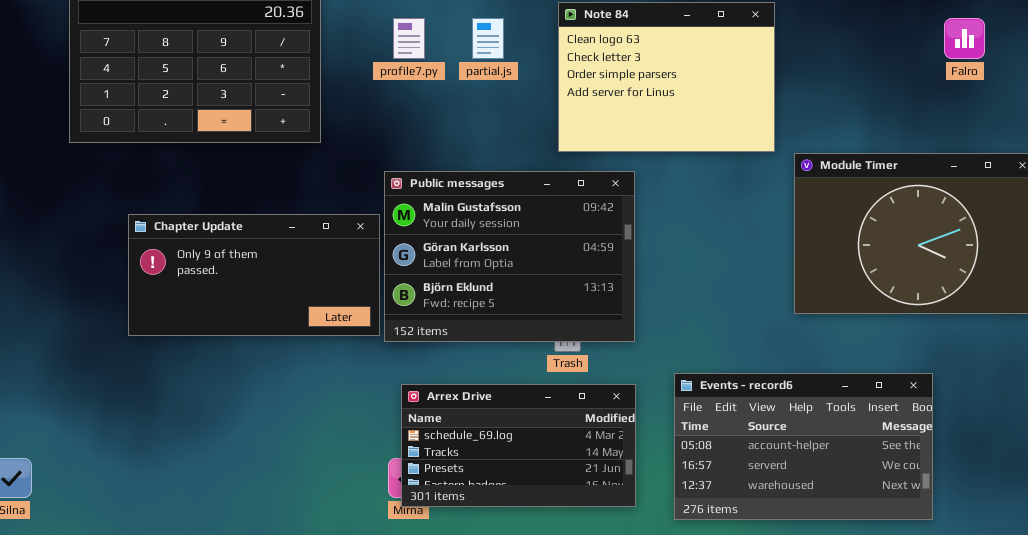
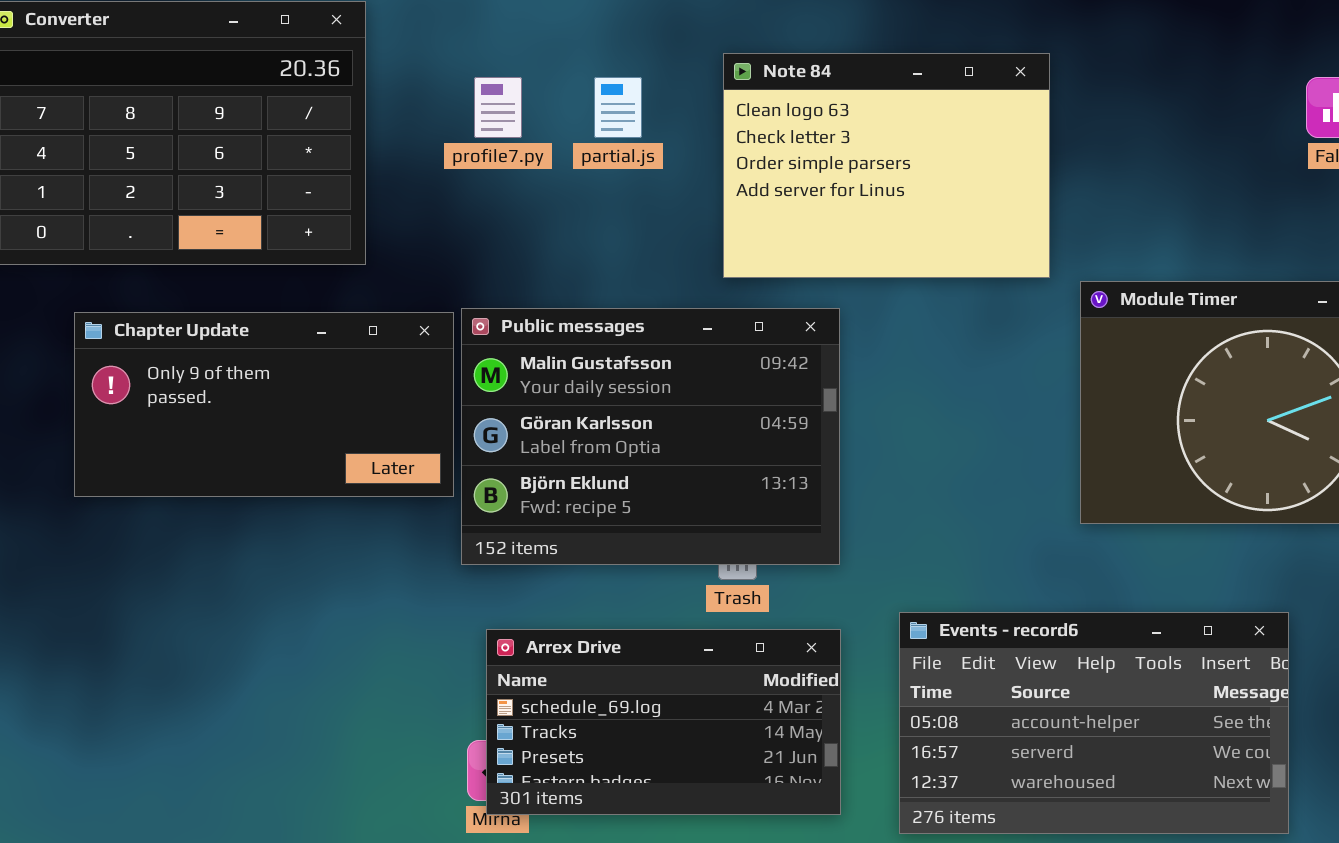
Chapter Update: [128,214,380,336] -> [74,312,454,497], moved

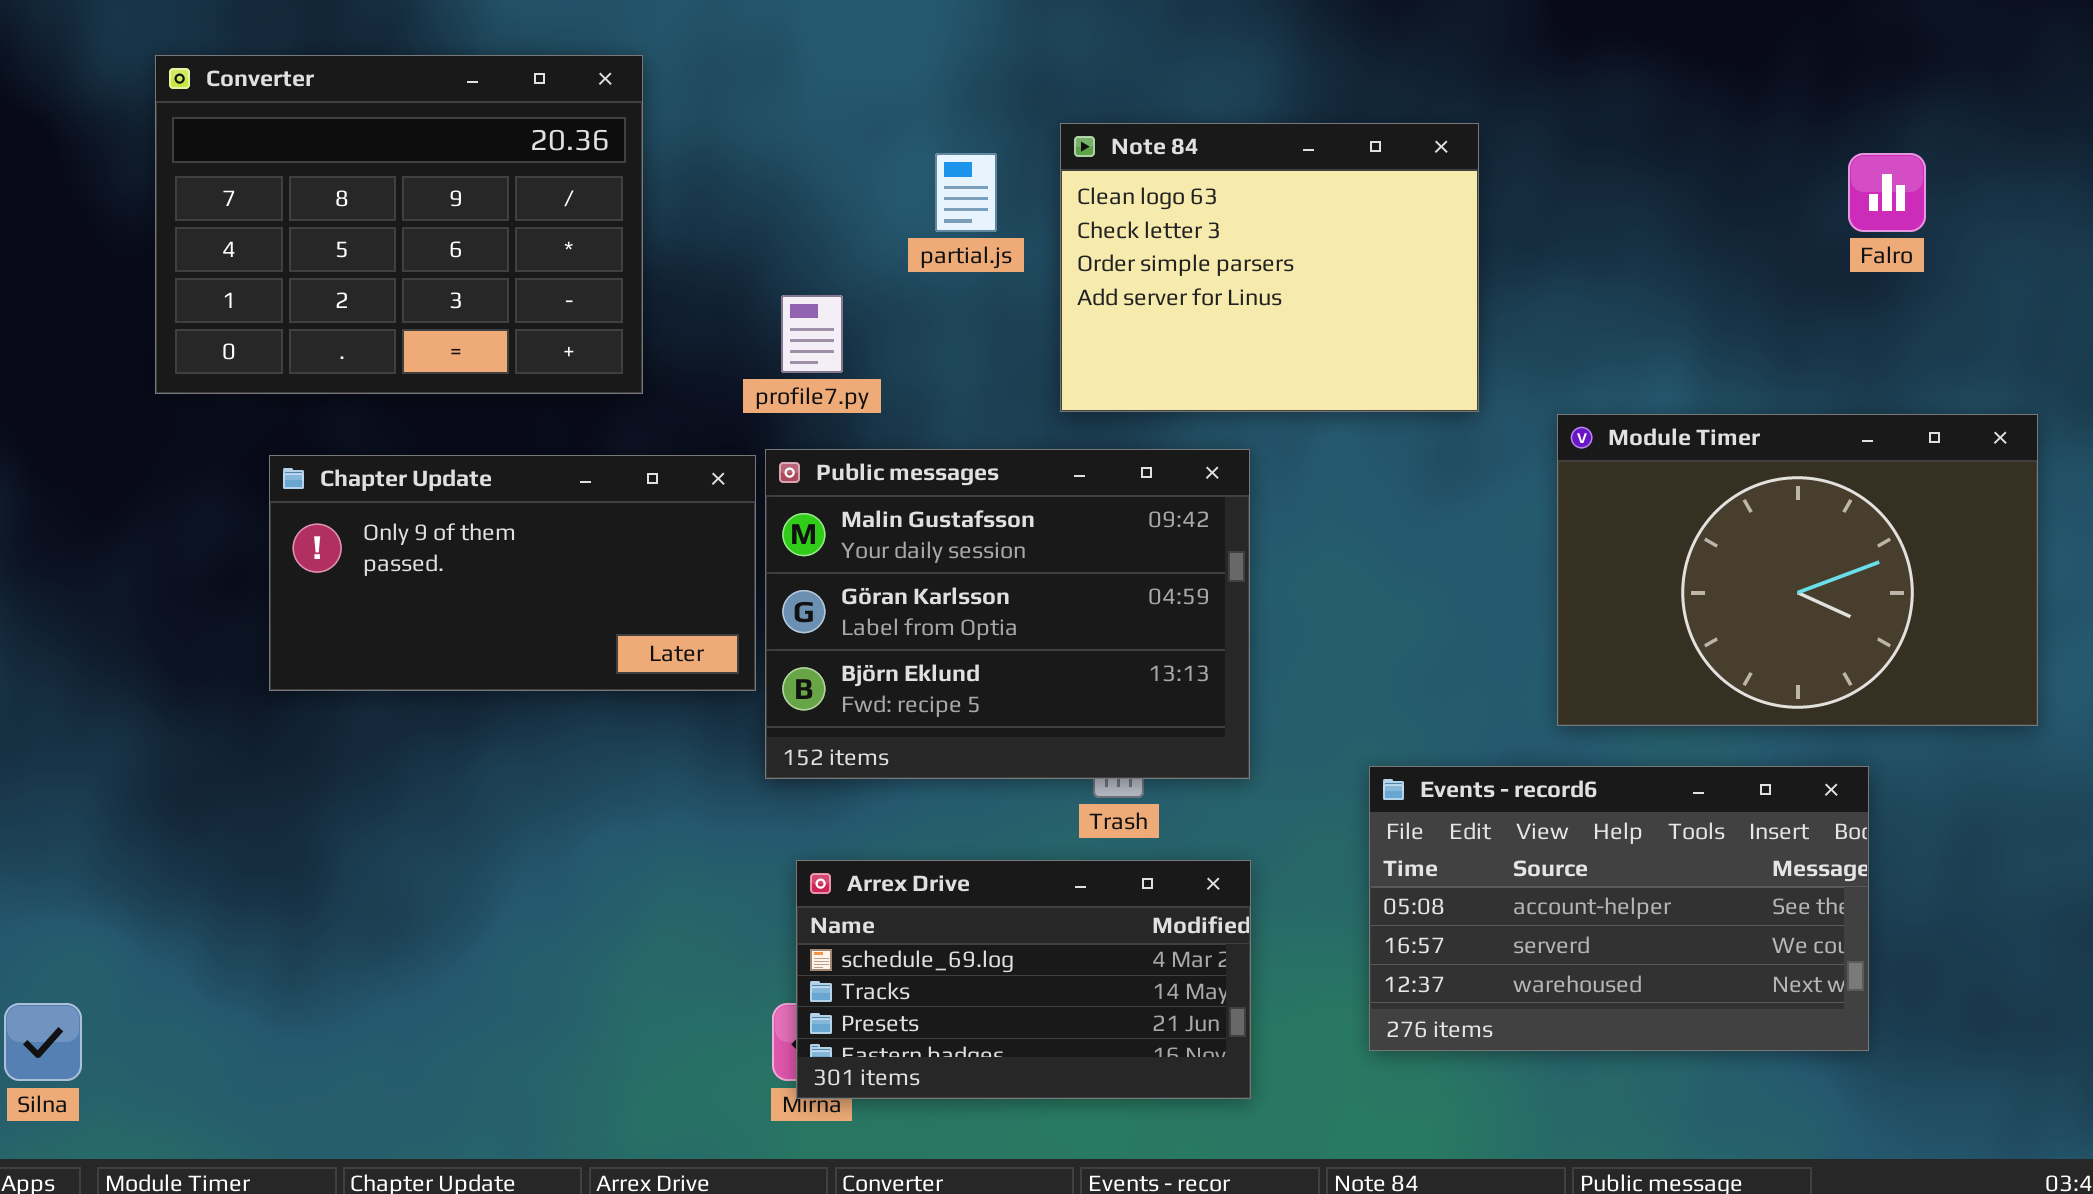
Note 84: [723,53,1050,278] -> [1060,123,1479,412], moved
profile7.py: [474,77,522,138] -> [781,295,843,373], moved
Events - record6: [899,612,1289,834] -> [1369,766,1869,1051], moved

